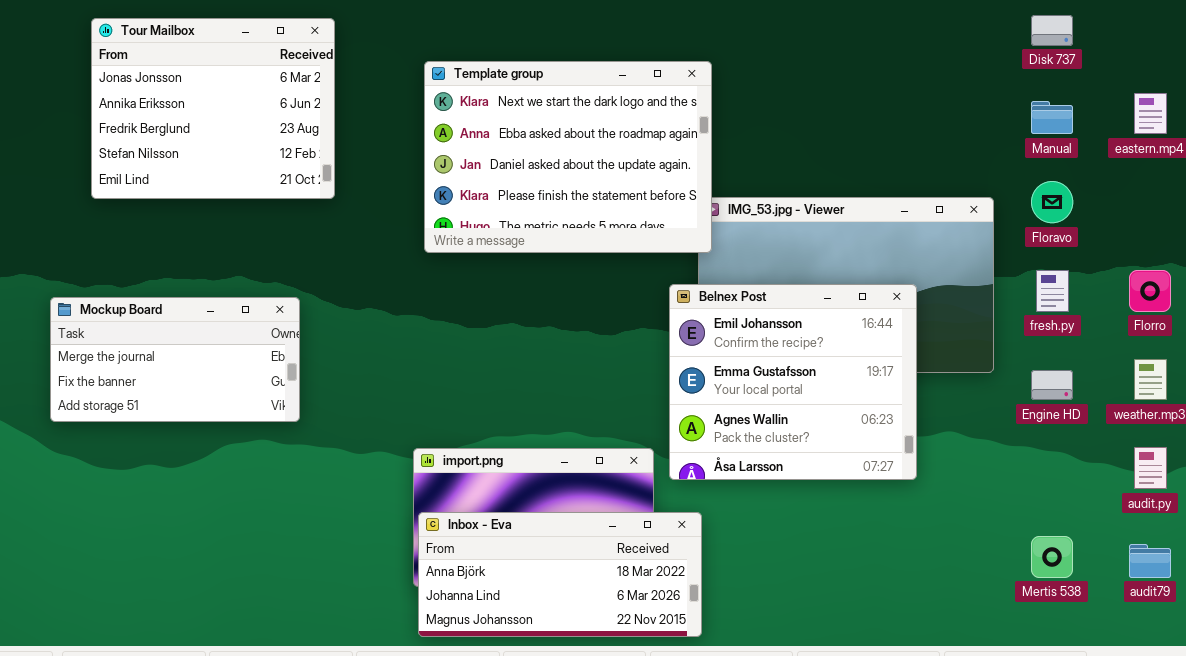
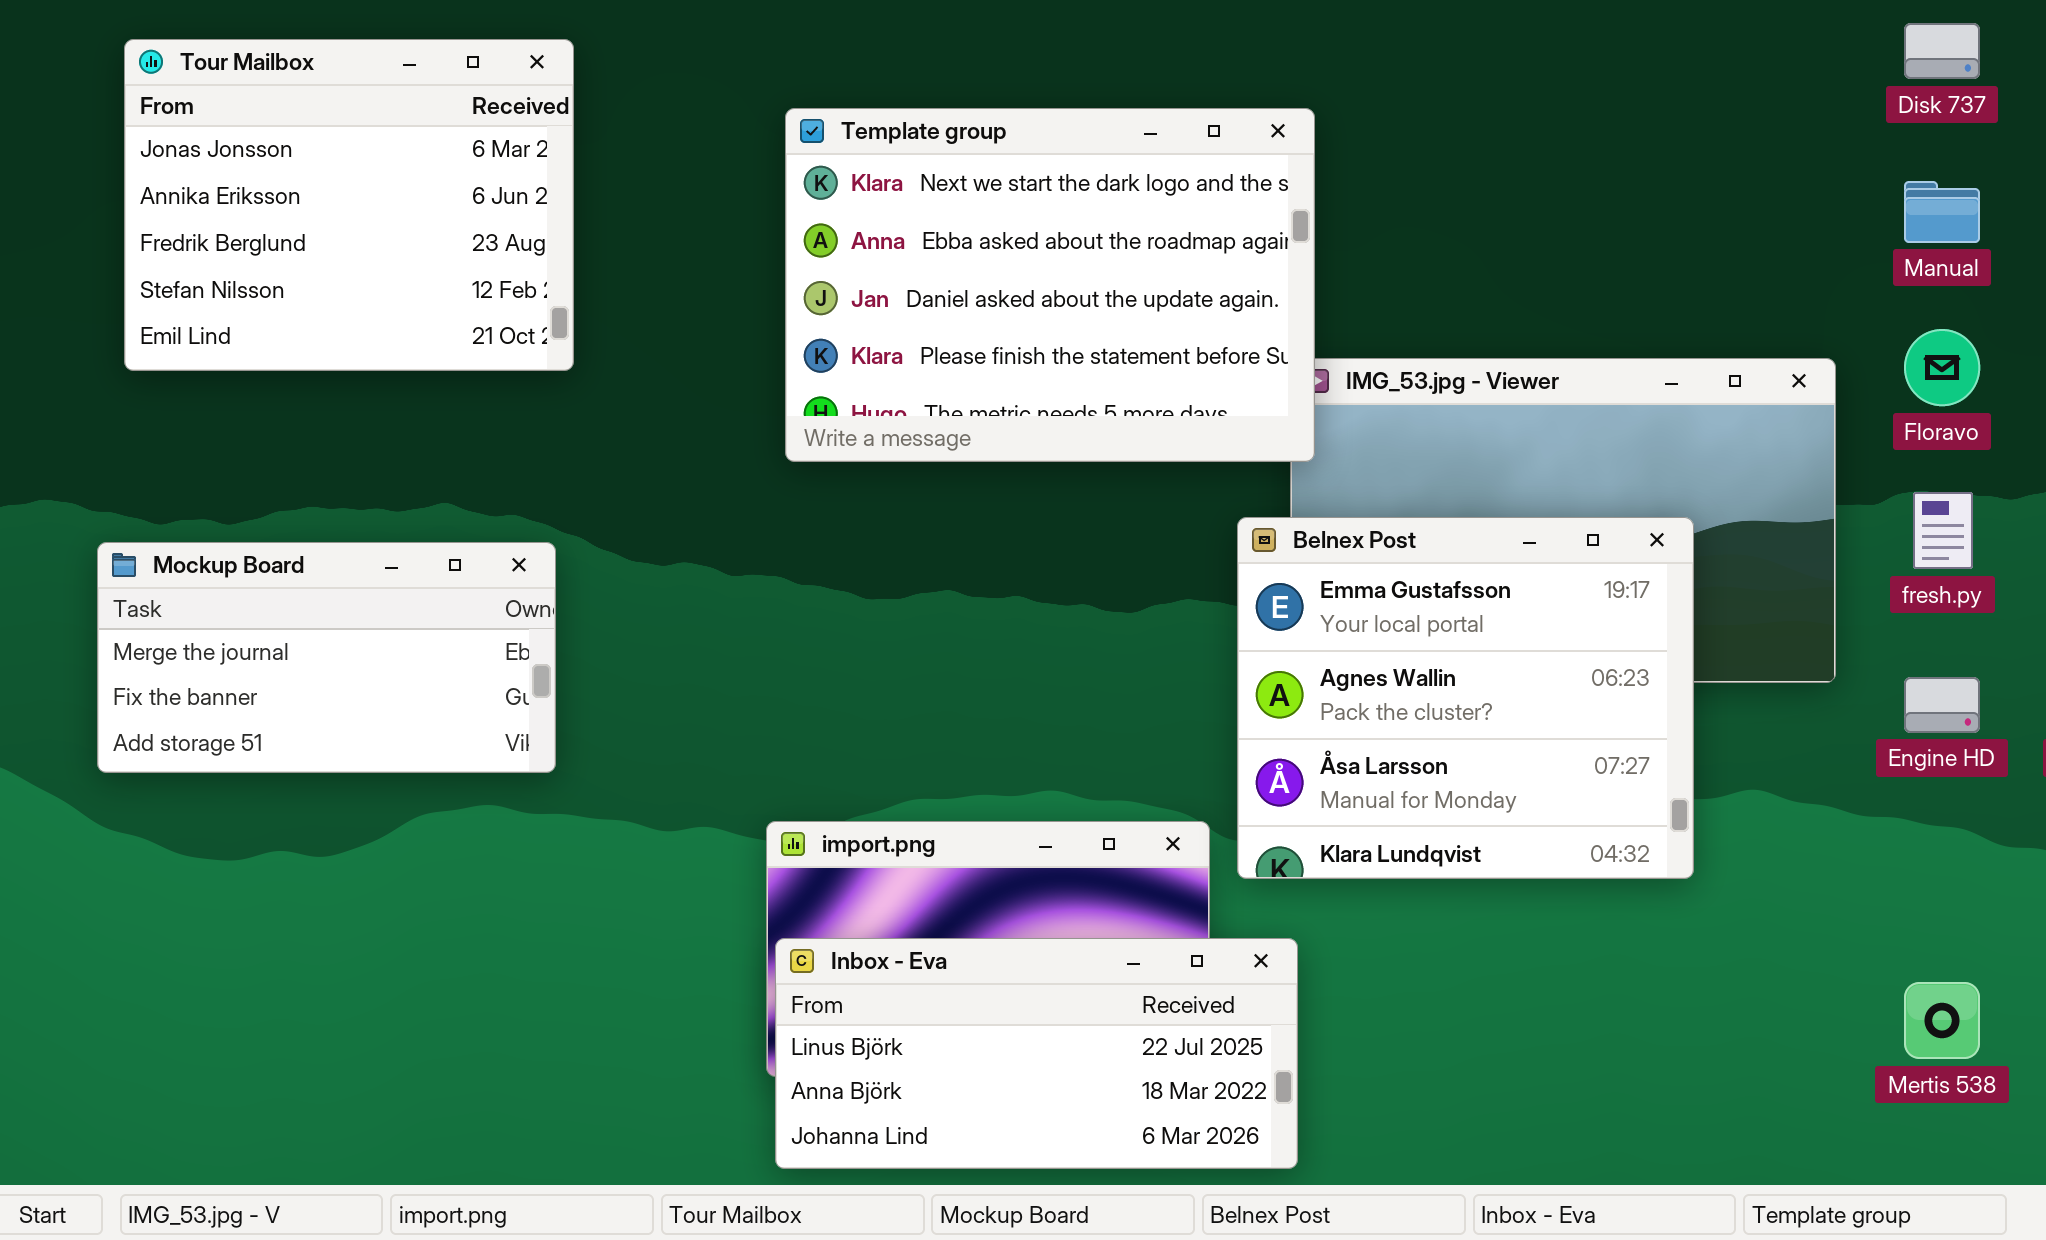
Tour Mailbox: [91,18,335,199] -> [124,39,574,371], moved
Belnex Post: [669,284,917,480] -> [1237,517,1694,879], scrolled down 1 row
Inbox - Eva: [418,512,702,637] -> [775,938,1298,1169], scrolled up 1 row

